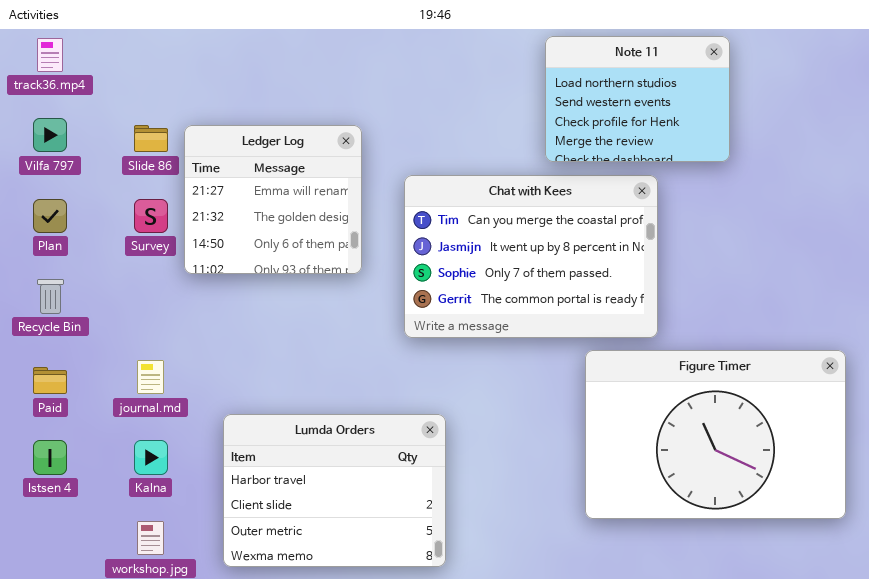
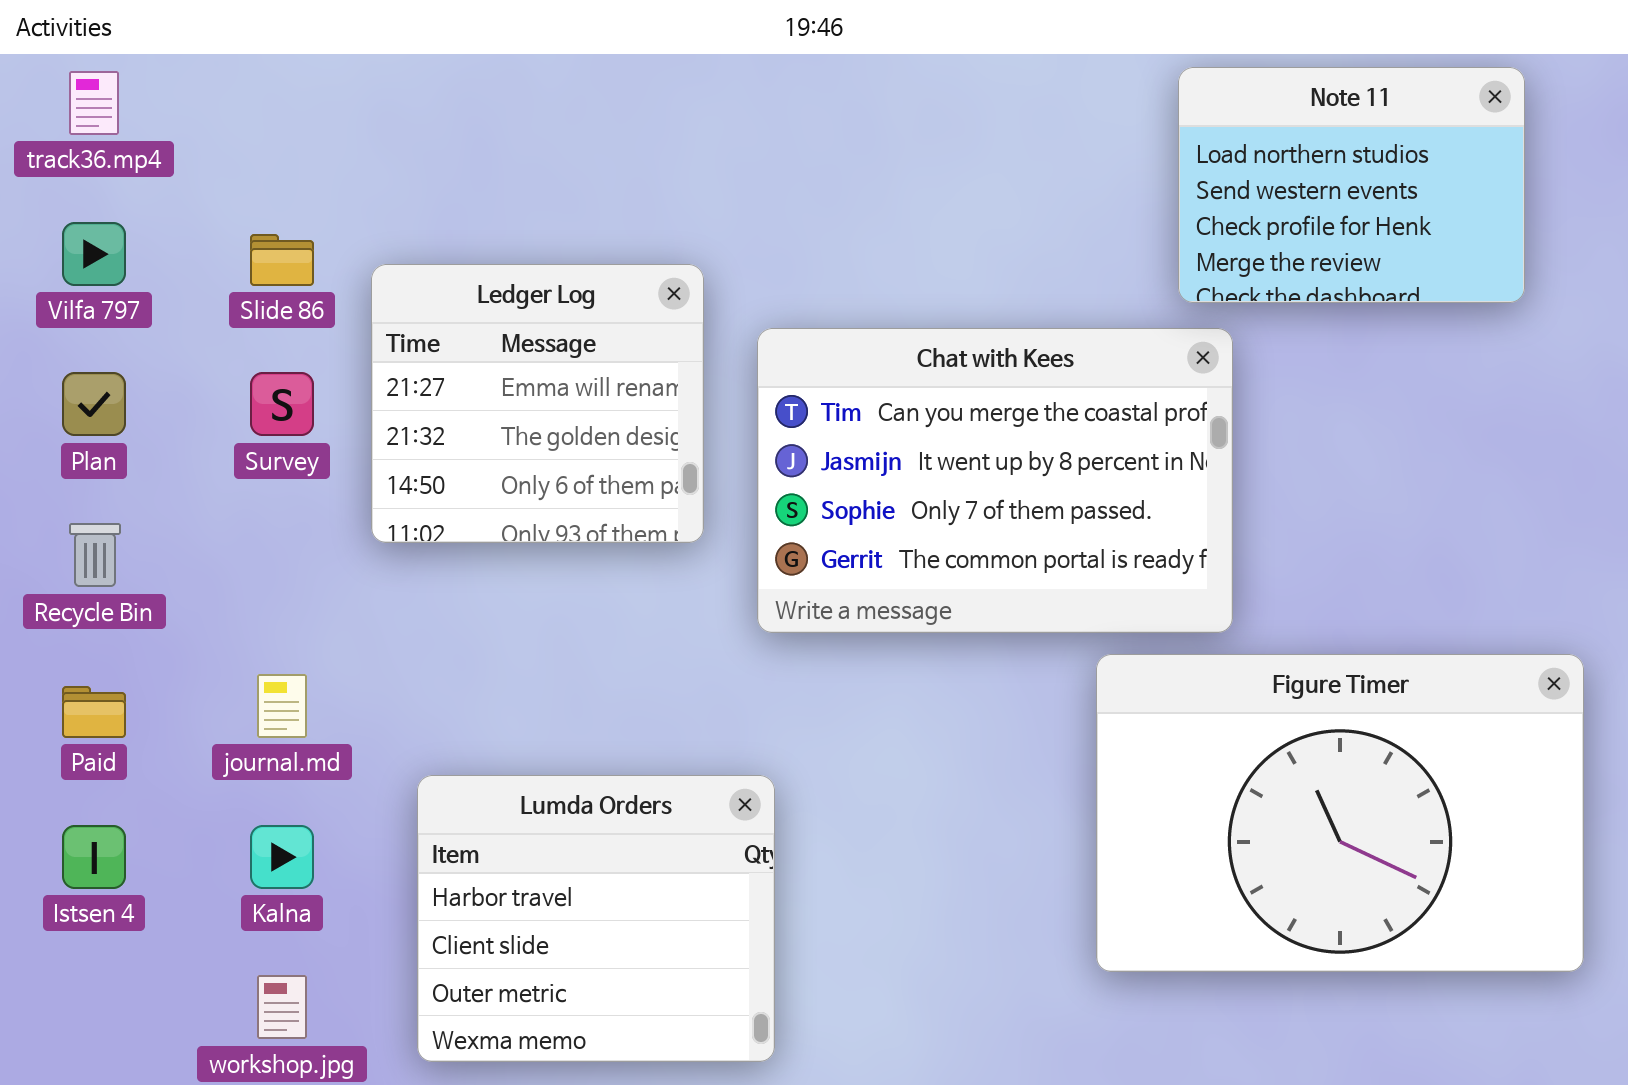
Note 11: [545,36,730,162] -> [1178,67,1525,303], moved
Ledger Log: [184,125,362,274] -> [371,264,704,543], moved
Lumda Orders: [223,414,446,567] -> [417,775,775,1062], resized

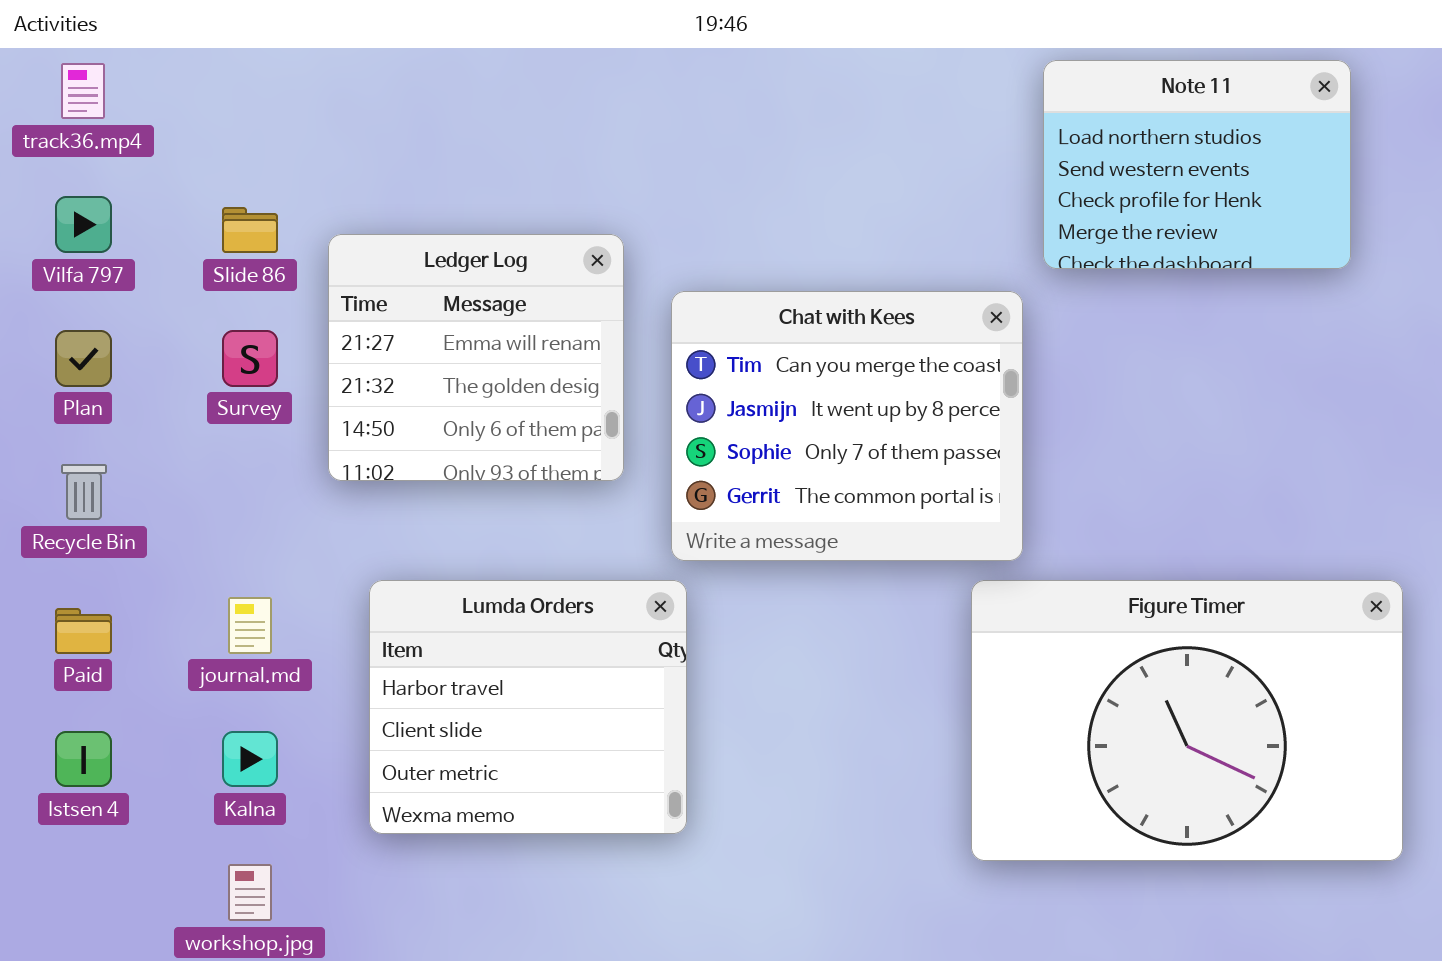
Chat with Kees: [757,328,1233,633] -> [671,291,1023,561], resized
Lumda Orders: [417,775,775,1062] -> [369,580,687,834], moved

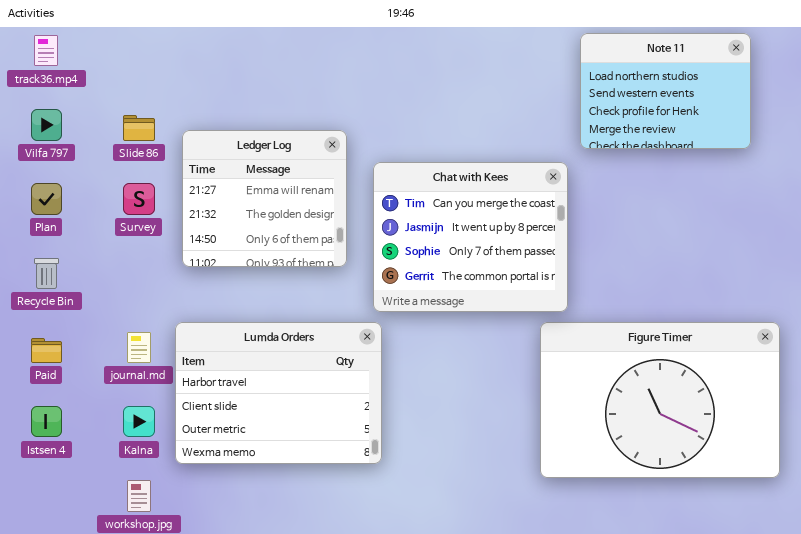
Lumda Orders: [369,580,687,834] -> [175,322,382,464], resized

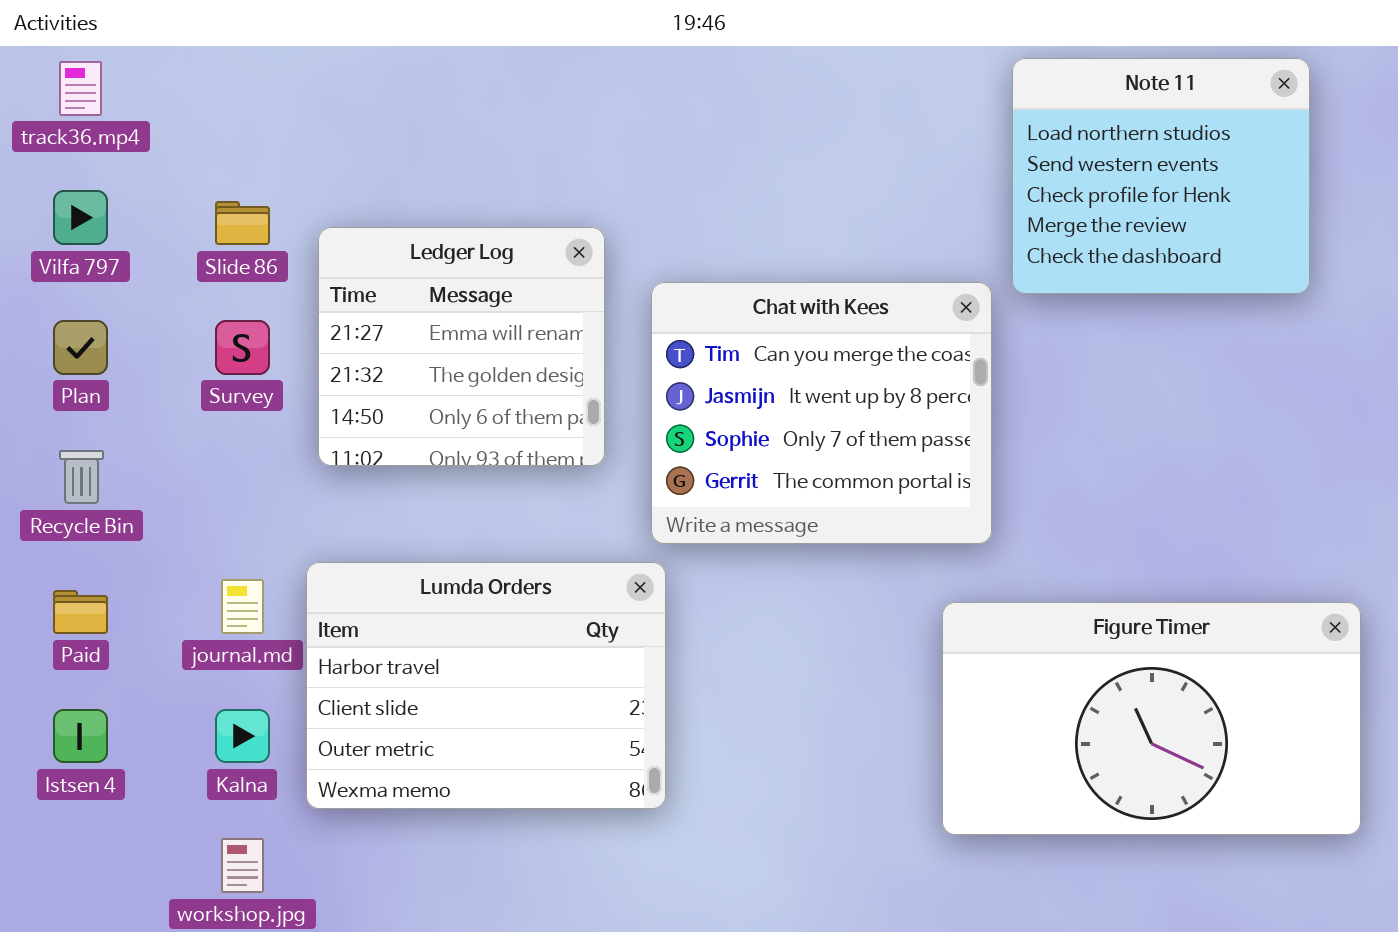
Note 11: [580,33,751,149] -> [1012,58,1310,294], resized
Figure Timer: [540,322,780,478] -> [942,602,1361,835], resized

